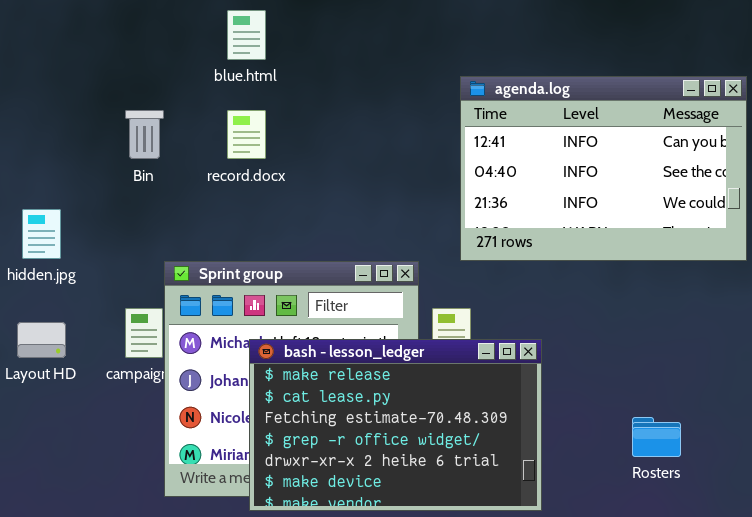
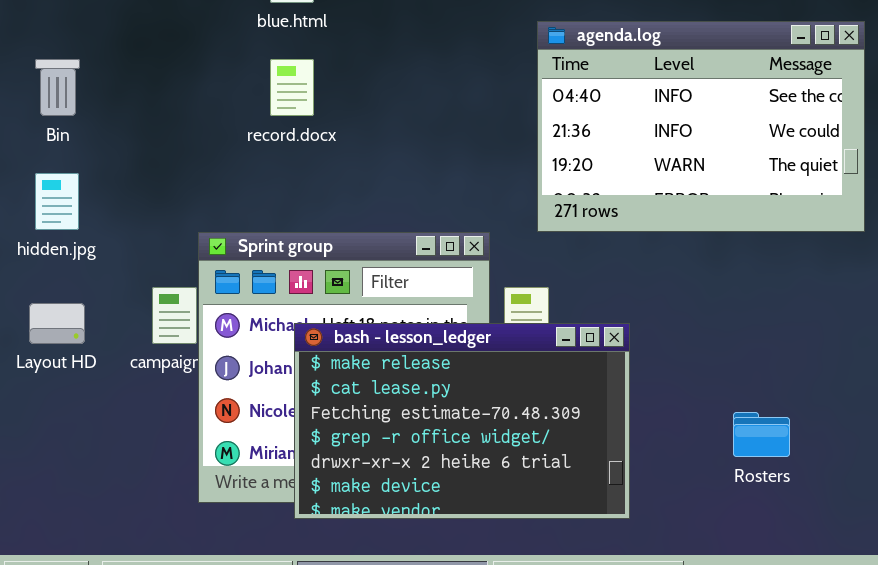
agenda.log: [460,76,747,261] -> [537,21,865,232], scrolled down 1 row
Bin: [125,110,164,159] -> [35,59,80,116], moved

